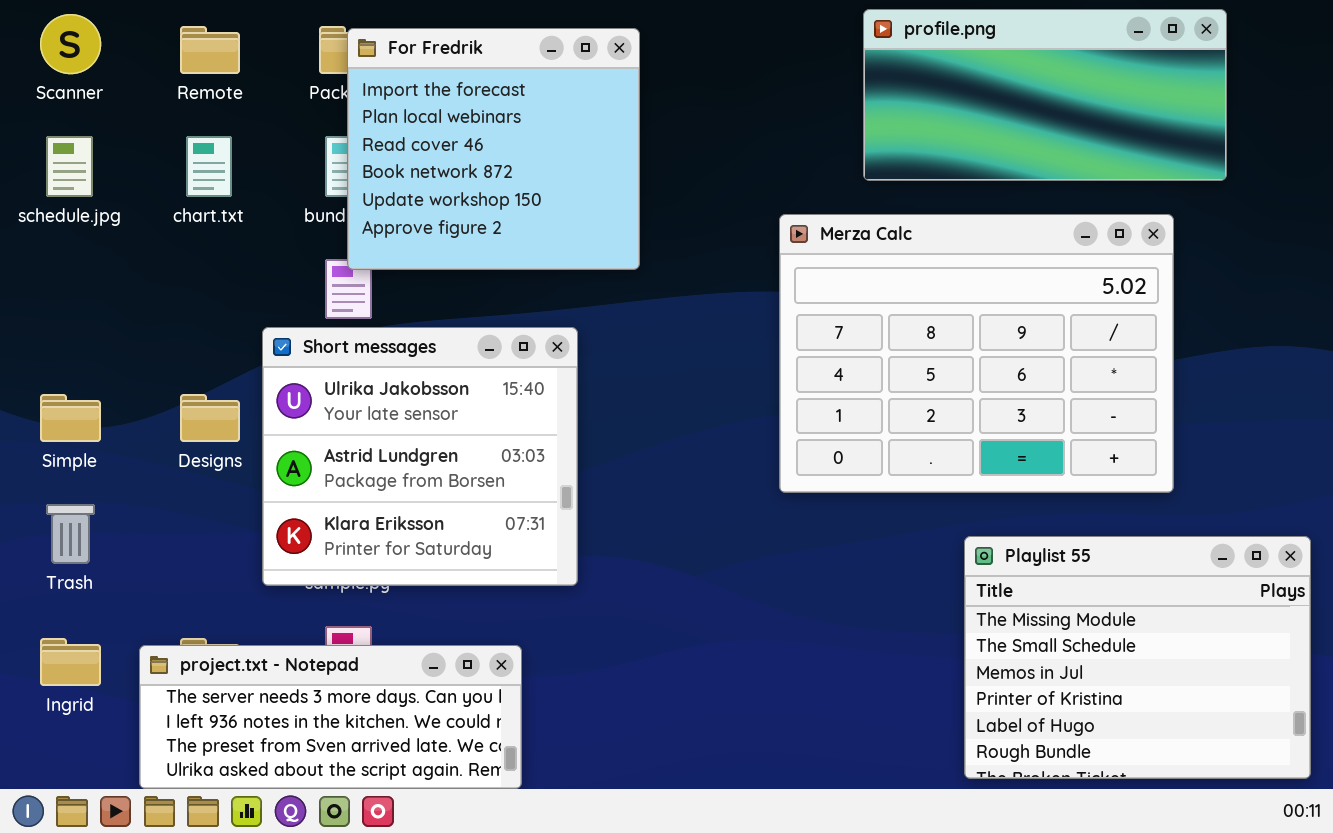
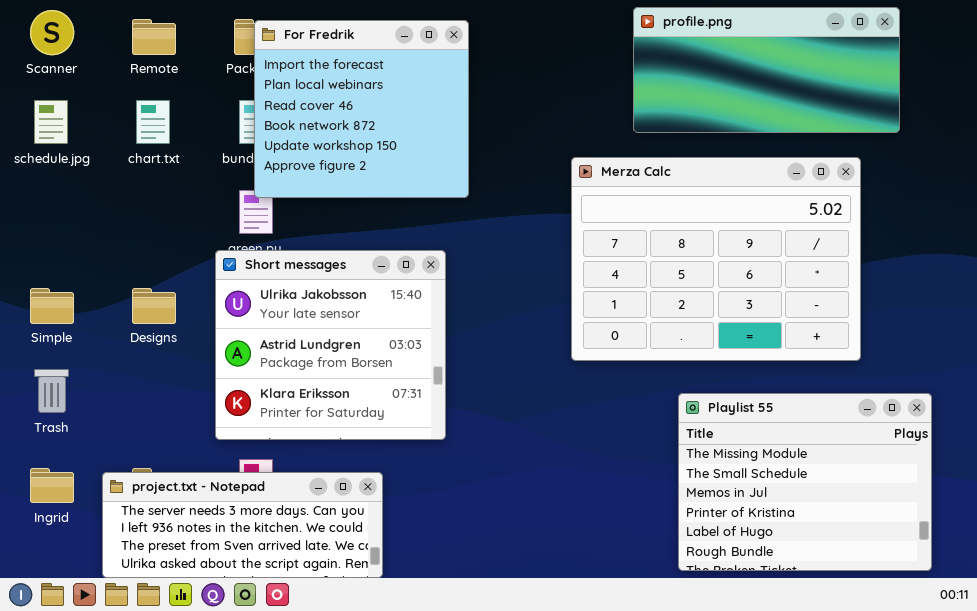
Short messages: [262,327,578,586] -> [215,250,446,440], moved
Playlist 55: [964,536,1311,779] -> [678,393,932,571], moved

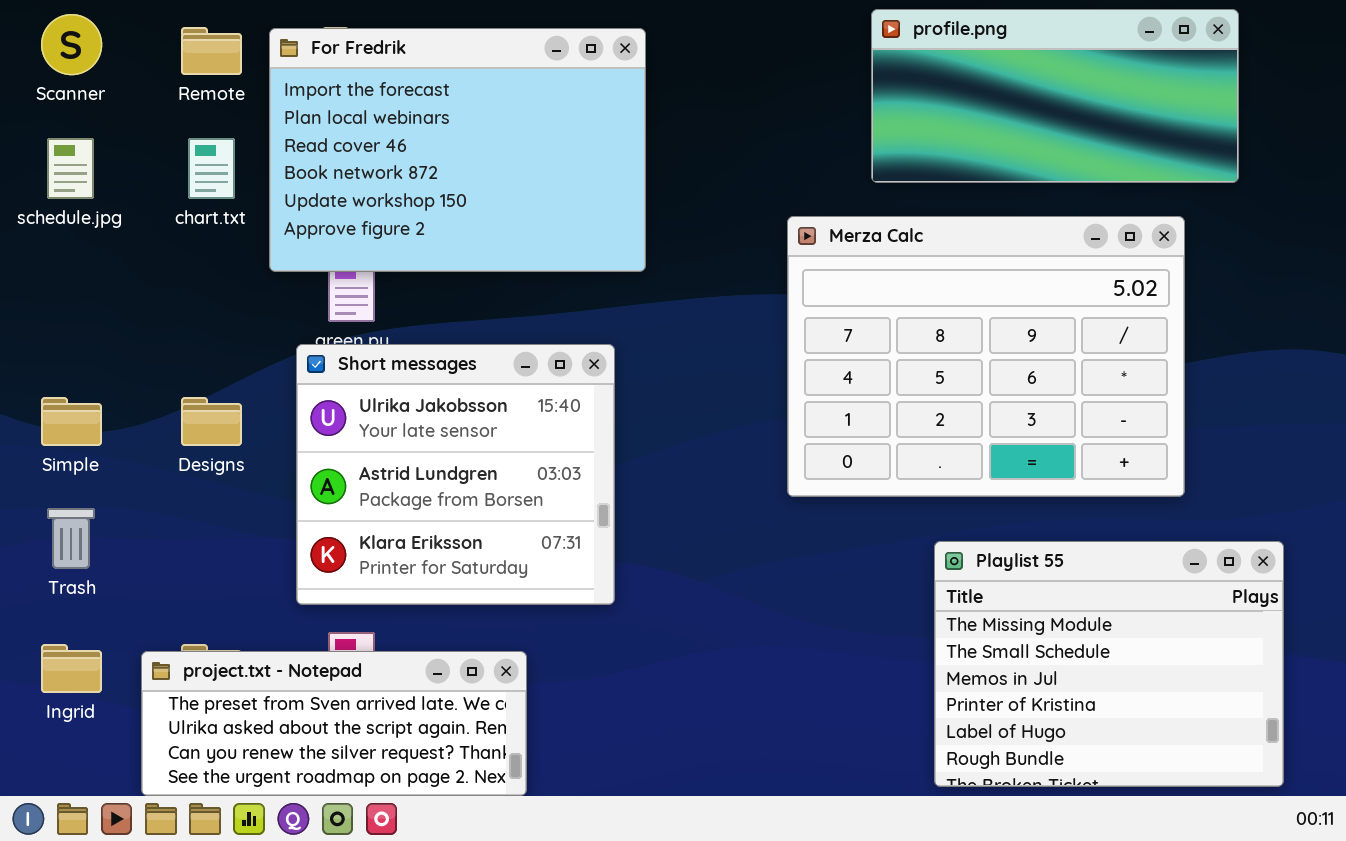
For Fredrik: [254,20,469,198] -> [269,28,646,272], resized
project.txt - Notepad: [102,472,383,578] -> [141,651,527,796], scrolled down 2 rows

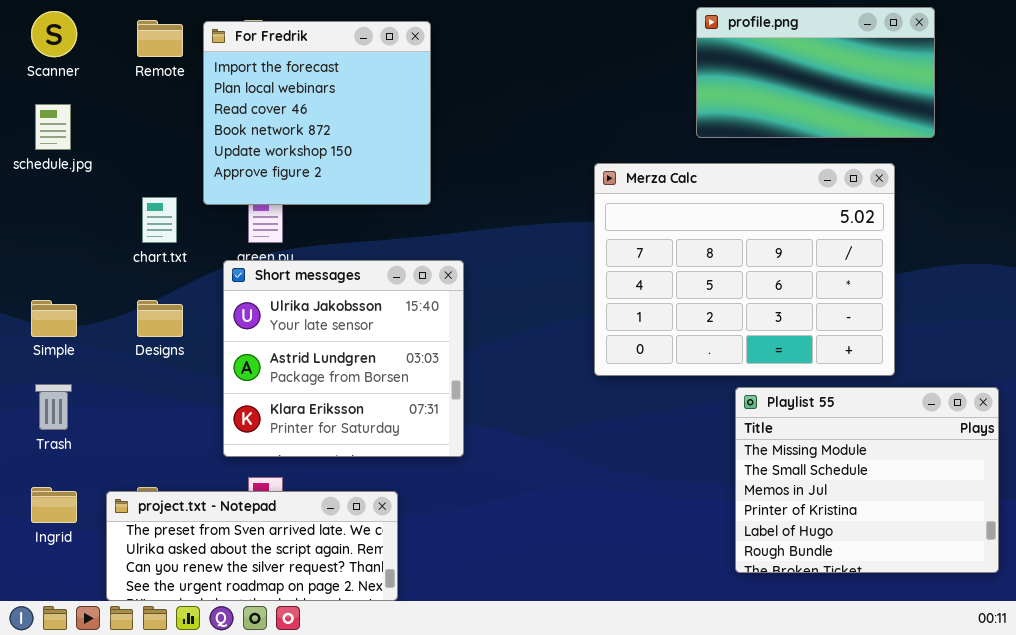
profile.png: [871,9,1239,183] -> [696,7,935,138], resized
For Fredrik: [269,28,646,272] -> [203,21,431,205], resized
chart.txt: [188,138,235,199] -> [142,197,177,243], moved
Playlist 55: [934,541,1284,787] -> [735,387,999,573], moved

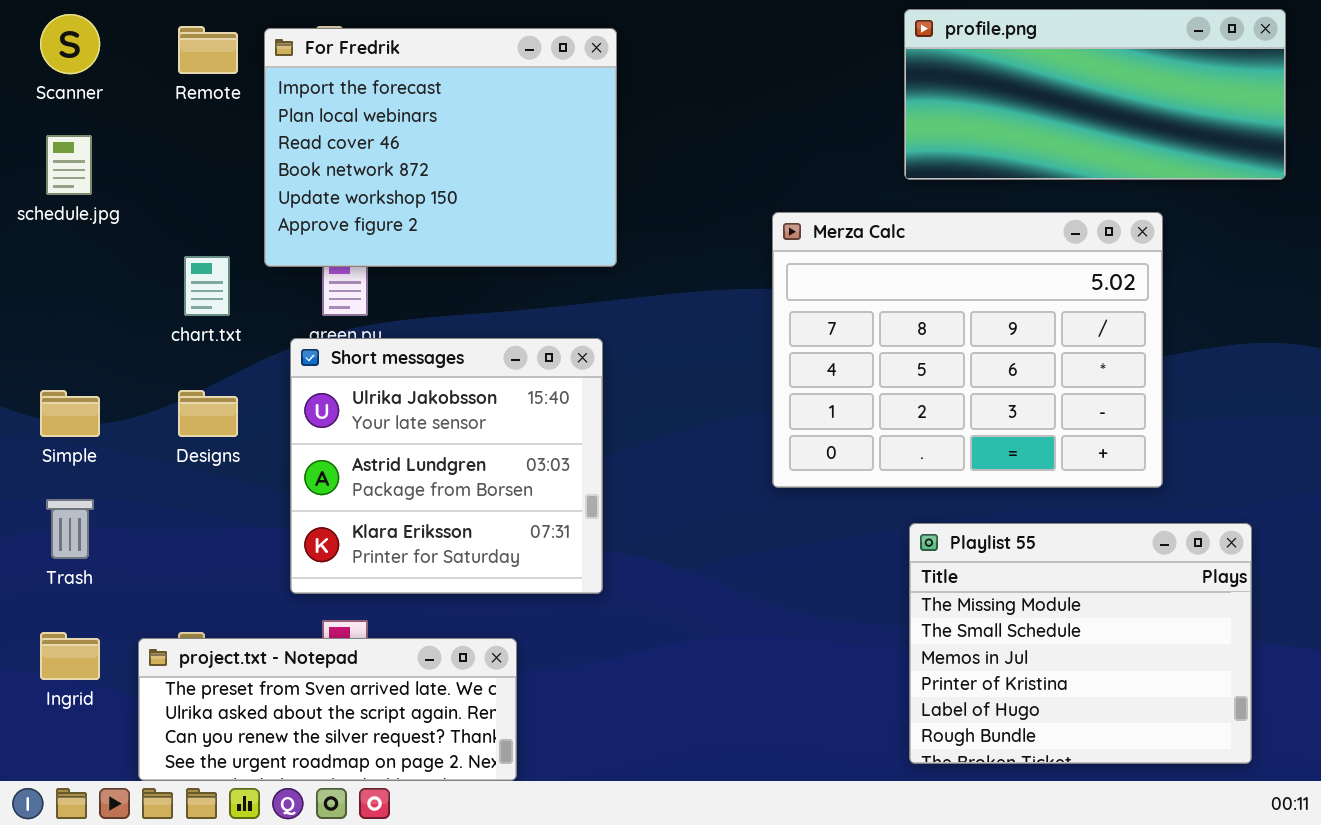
profile.png: [696,7,935,138] -> [904,9,1286,180], resized
For Fredrik: [203,21,431,205] -> [264,28,617,267], resized
Playlist 55: [735,387,999,573] -> [909,523,1252,764], moved

